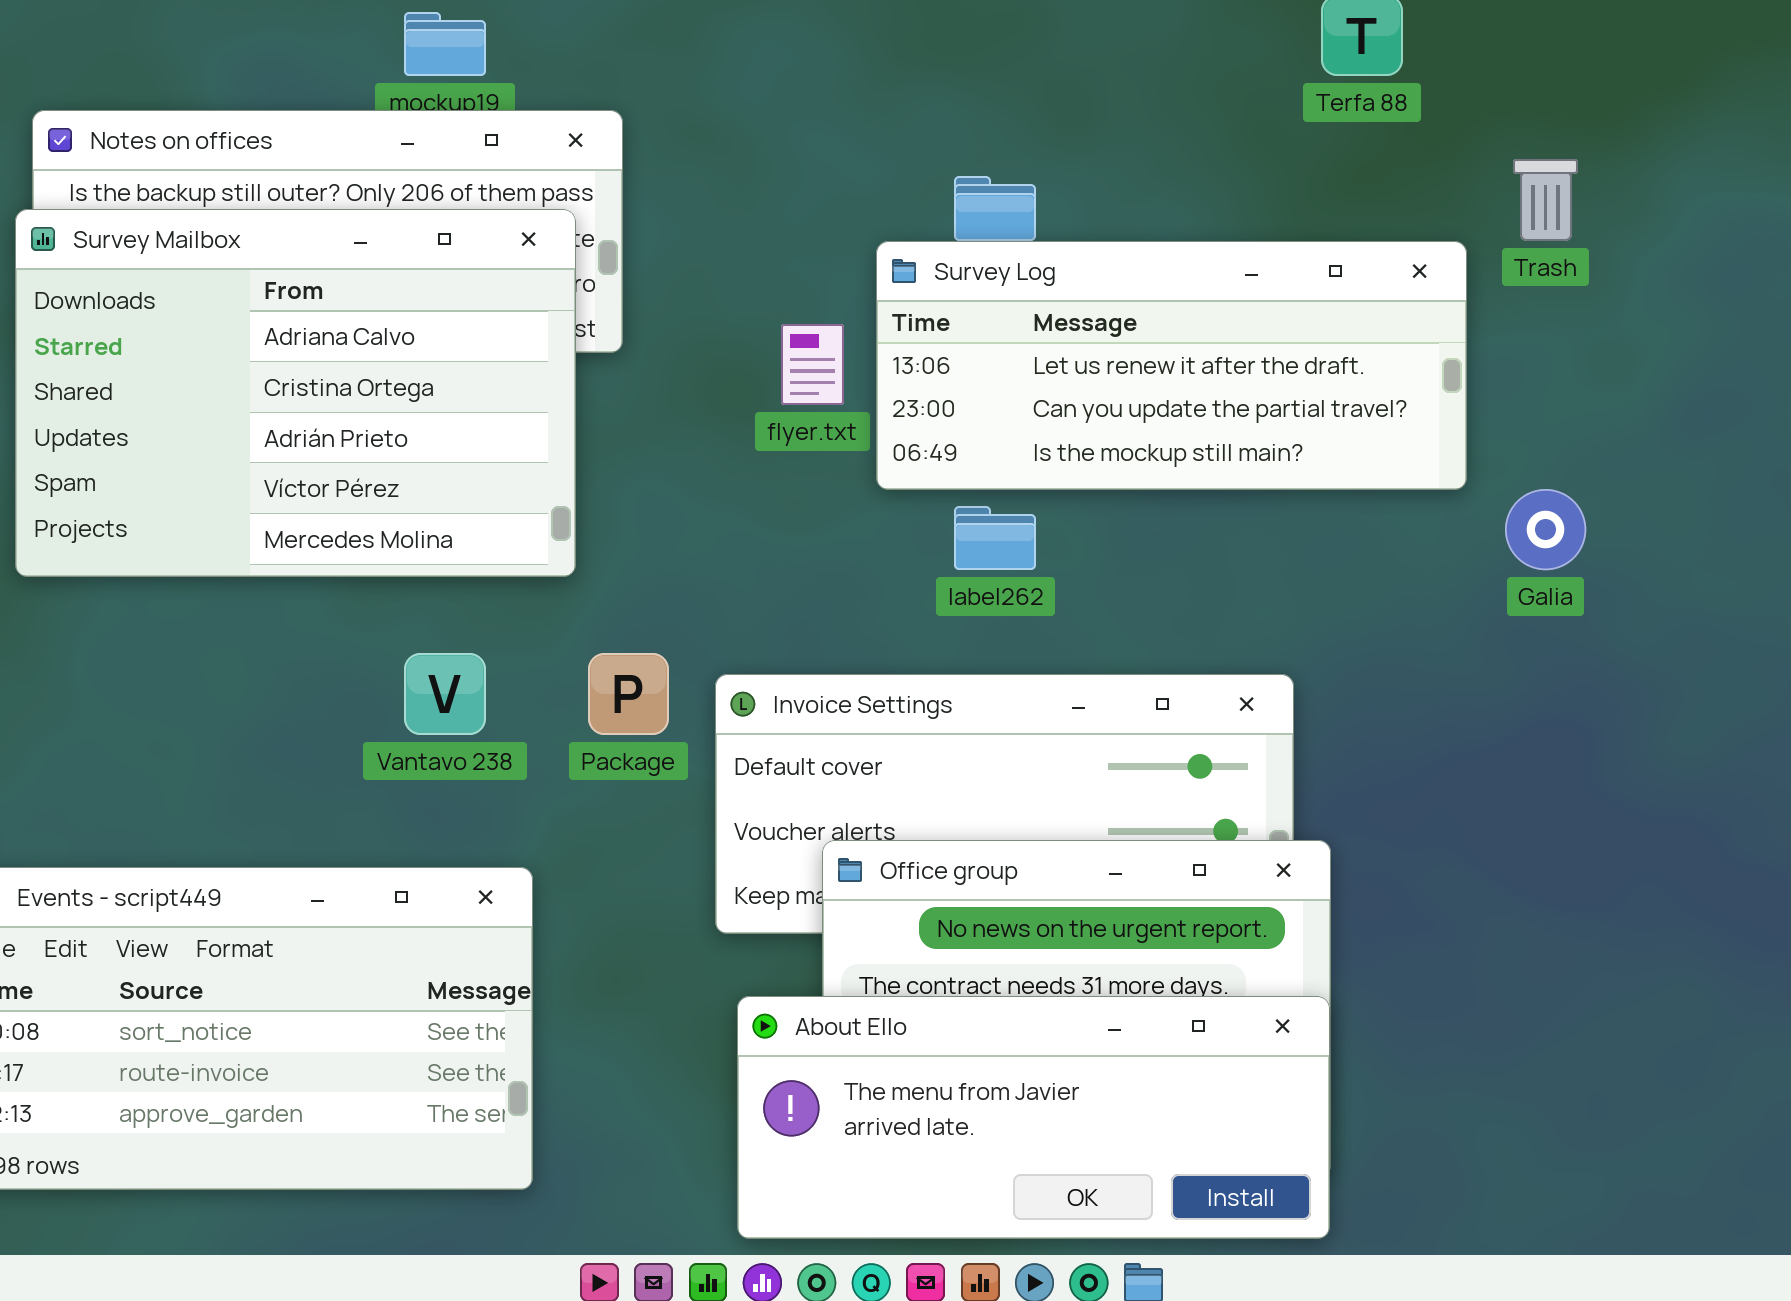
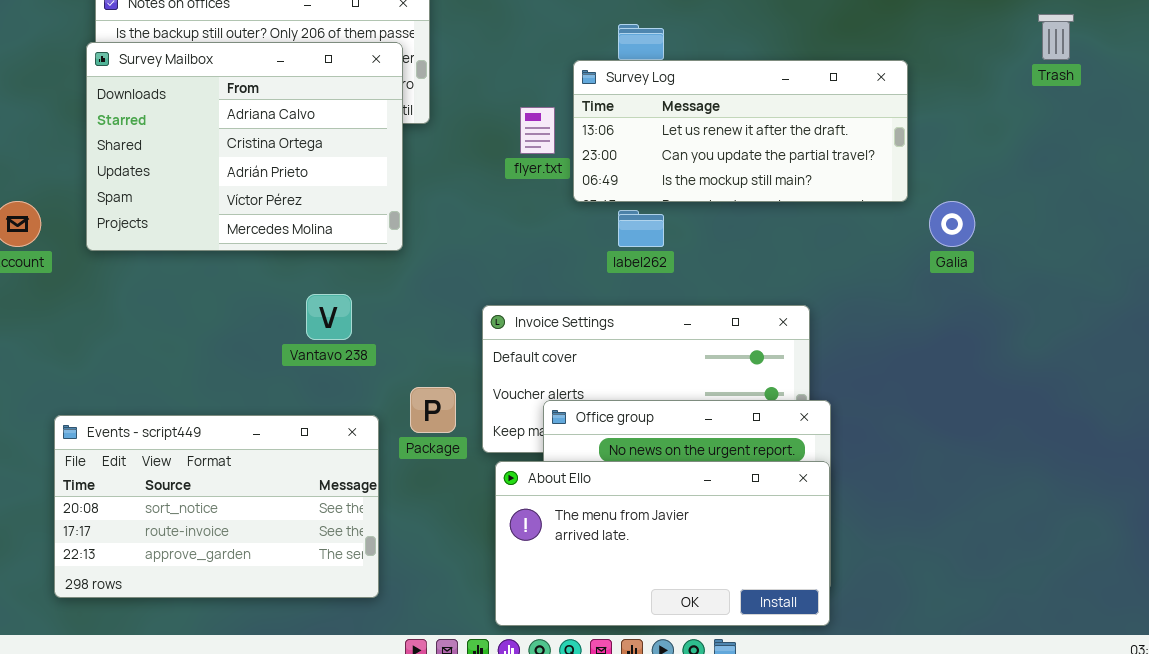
Trash: [1513,159,1578,241] -> [1038,14,1074,60], moved
Package: [588,653,669,735] -> [410,387,456,433], moved
About Ello: [737,996,1330,1239] -> [495,461,830,626], resized

